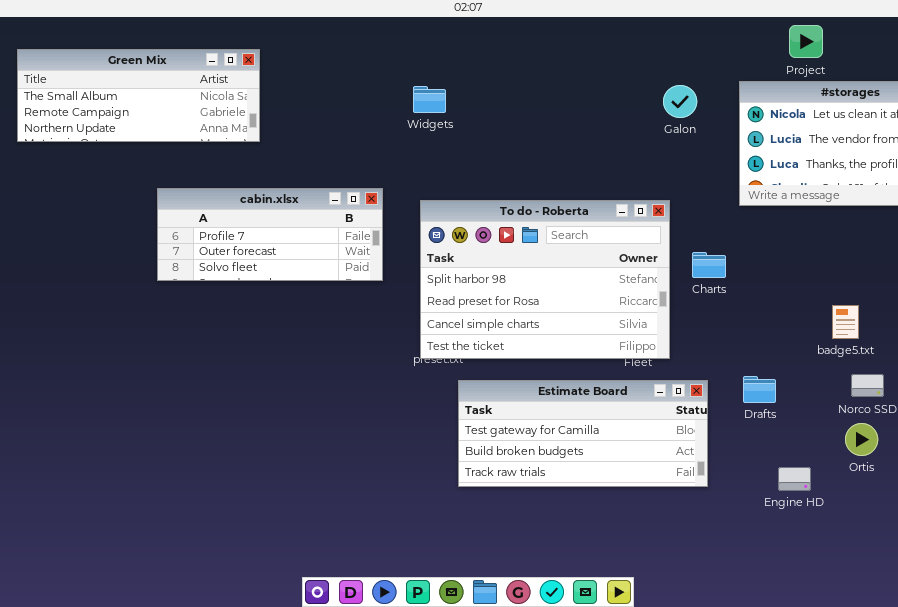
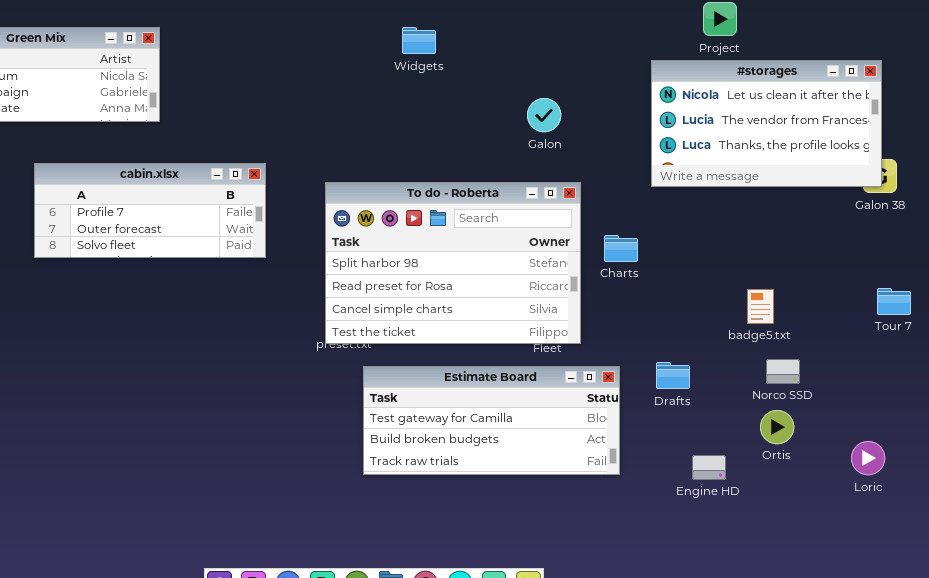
Galon: [663,85,697,118] -> [527,98,561,132], moved
Widgets: [413,86,446,113] -> [402,27,436,54], moved
cabin.xlsx: [157,188,383,281] -> [34,163,266,258], moved

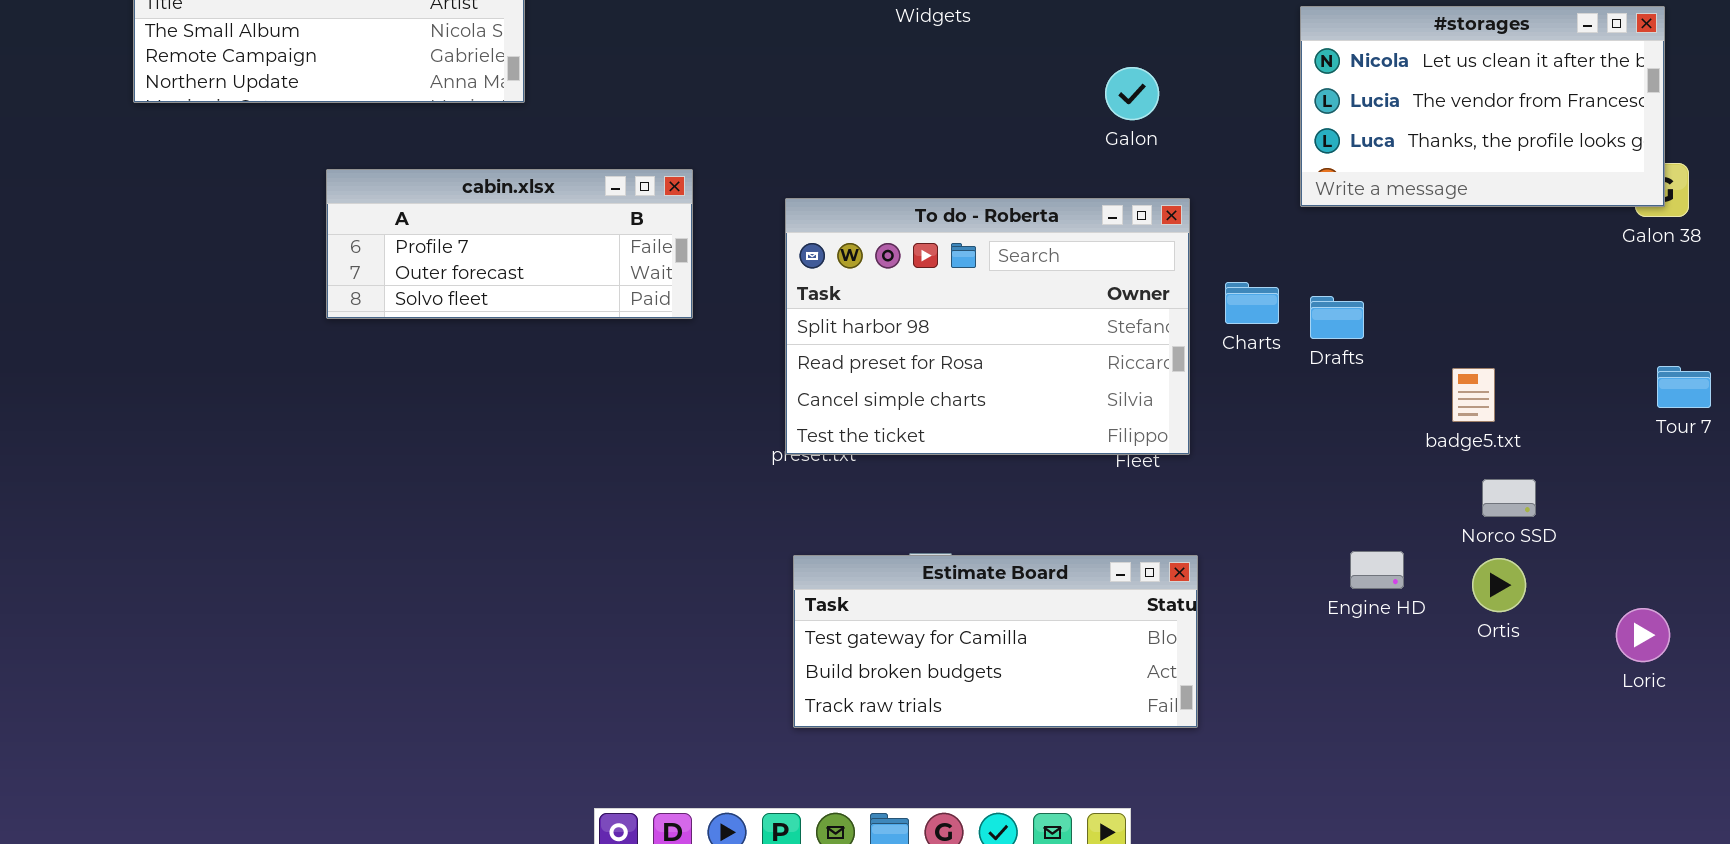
Drafts: [656,362,690,389] -> [1310,296,1364,339], moved
Estimate Board: [363,366,620,475] -> [793,555,1198,728], moved
Engine HD: [692,455,726,480] -> [1350,551,1404,589], moved

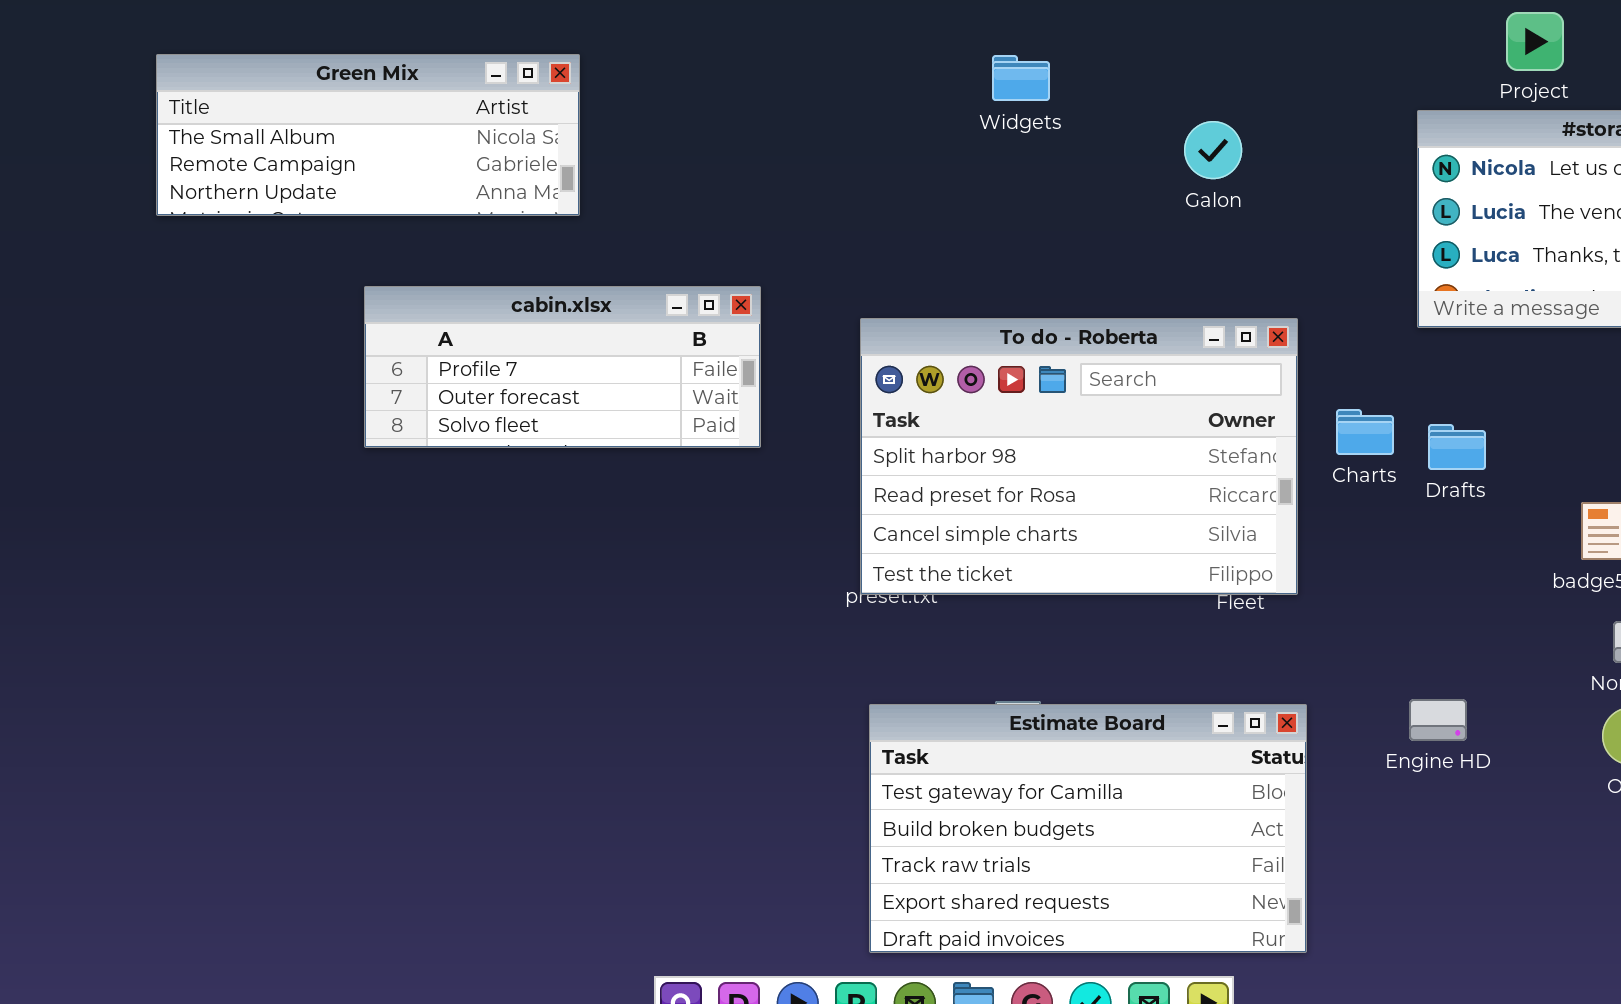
Galon: [1105,67,1159,120] -> [1184,121,1242,179], moved
Engine HD: [1350,551,1404,589] -> [1409,699,1467,741], moved
Estimate Board: [793,555,1198,728] -> [869,704,1307,953], resized

